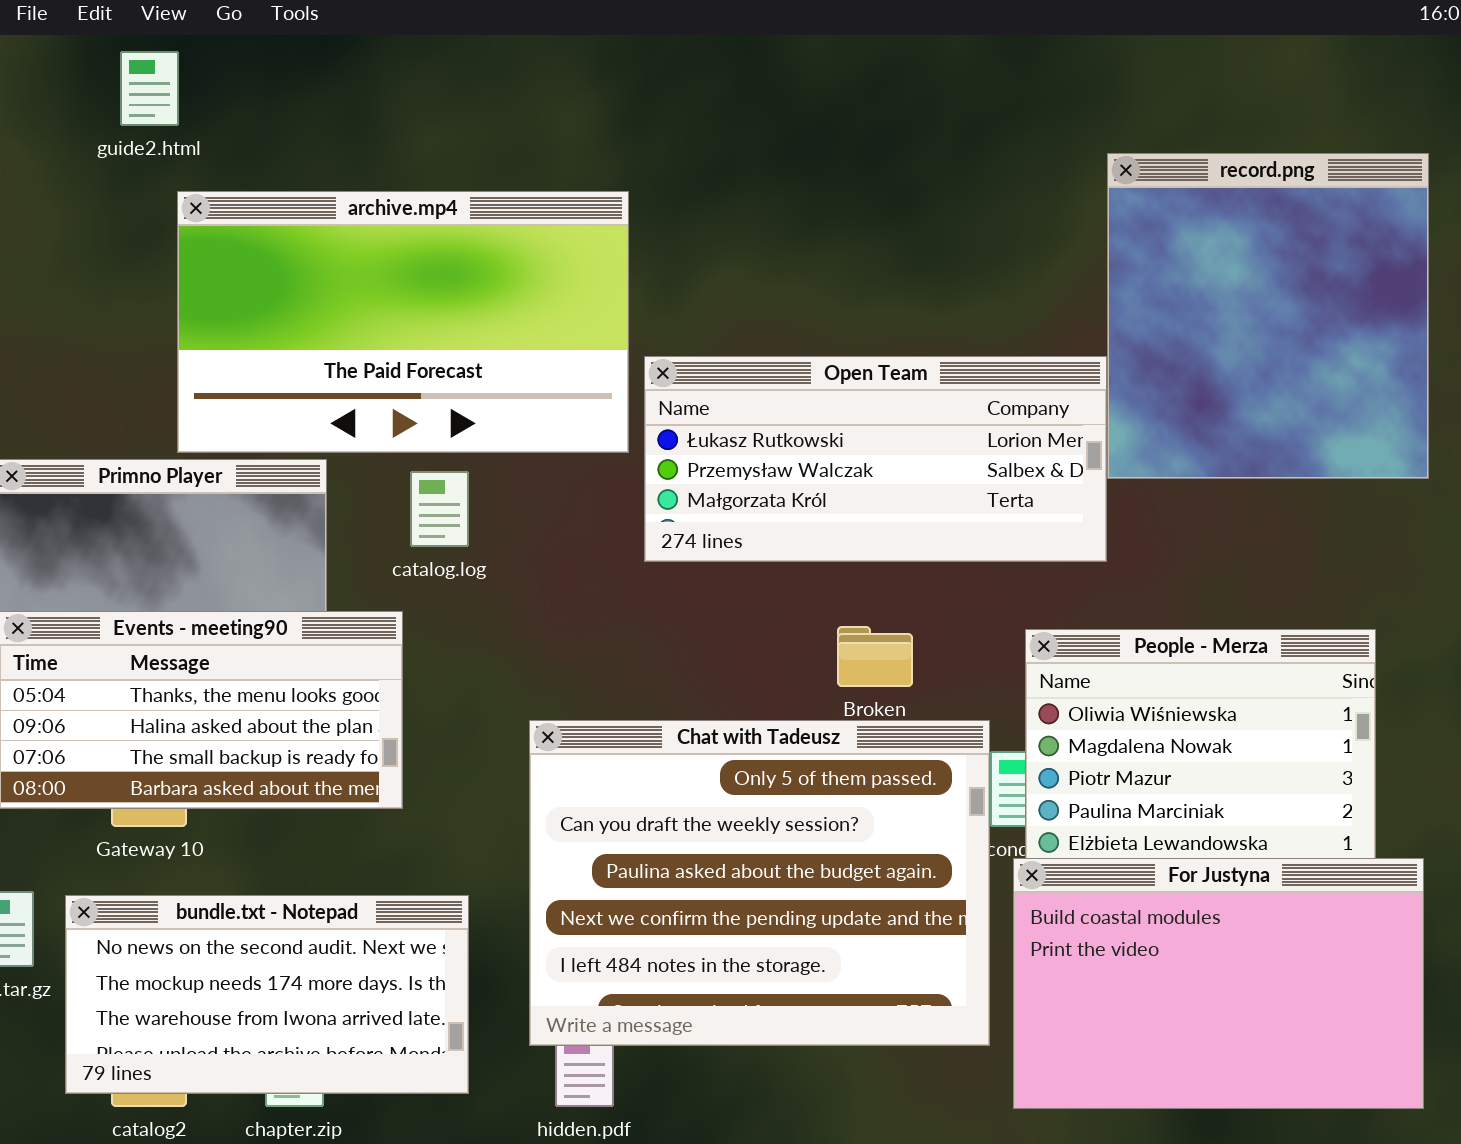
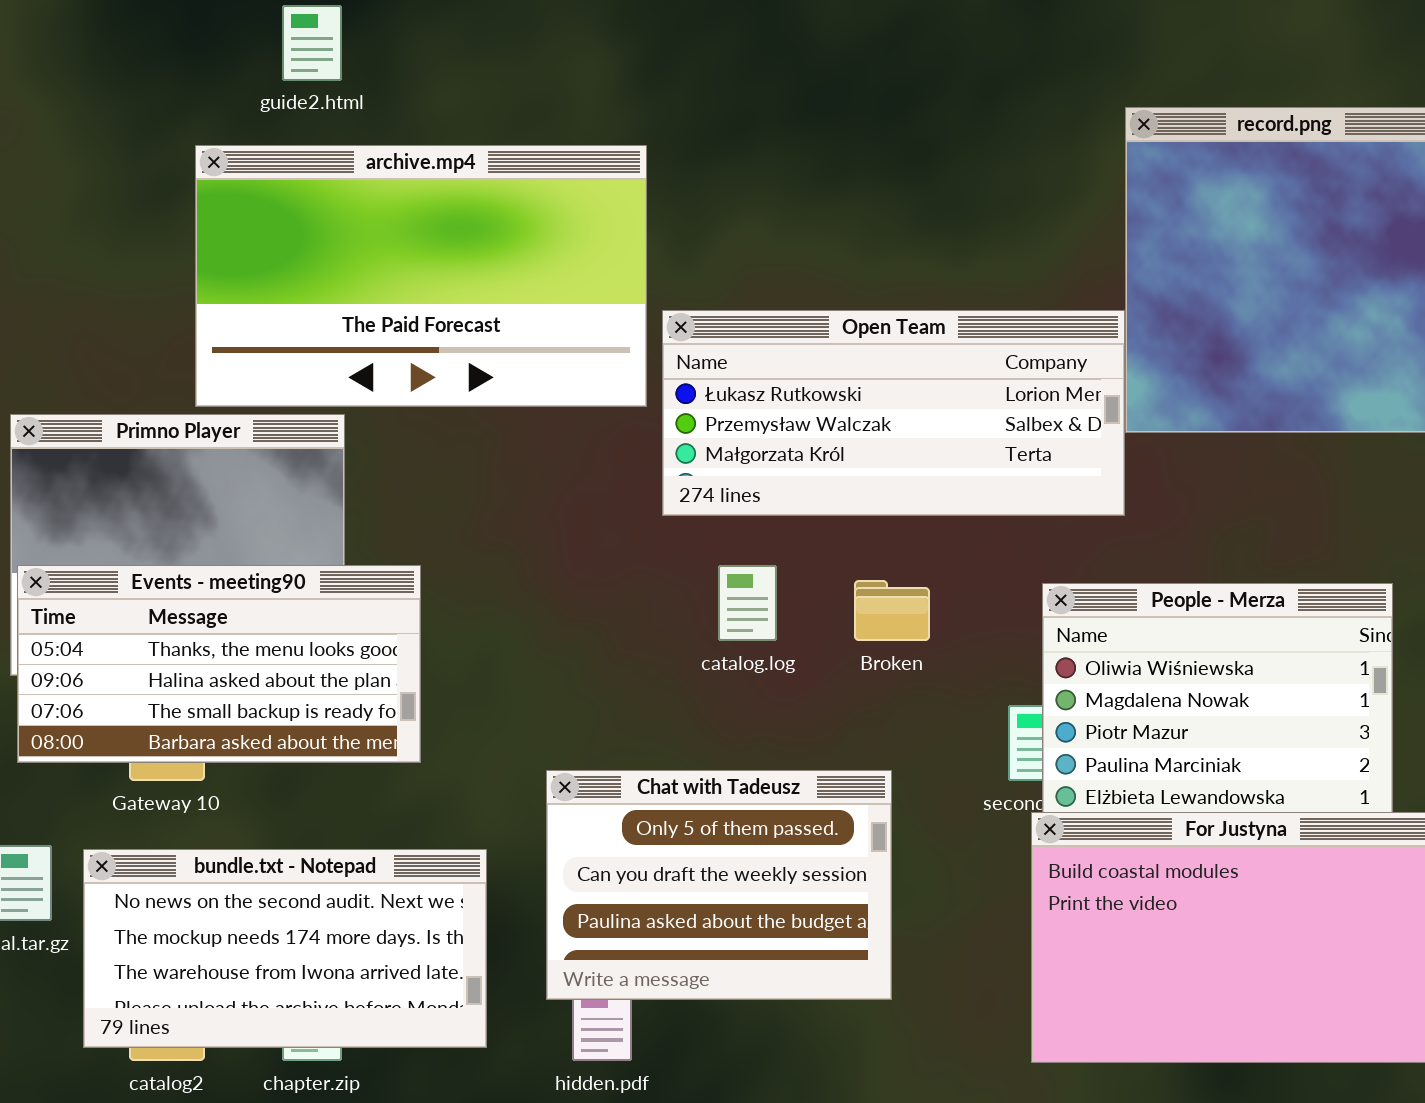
guide2.html: [120,51,179,126] -> [282,5,342,81], moved
catalog.log: [410,471,469,547] -> [718,565,777,641], moved
Chat with Tadeusz: [529,720,990,1046] -> [546,770,892,1000], resized

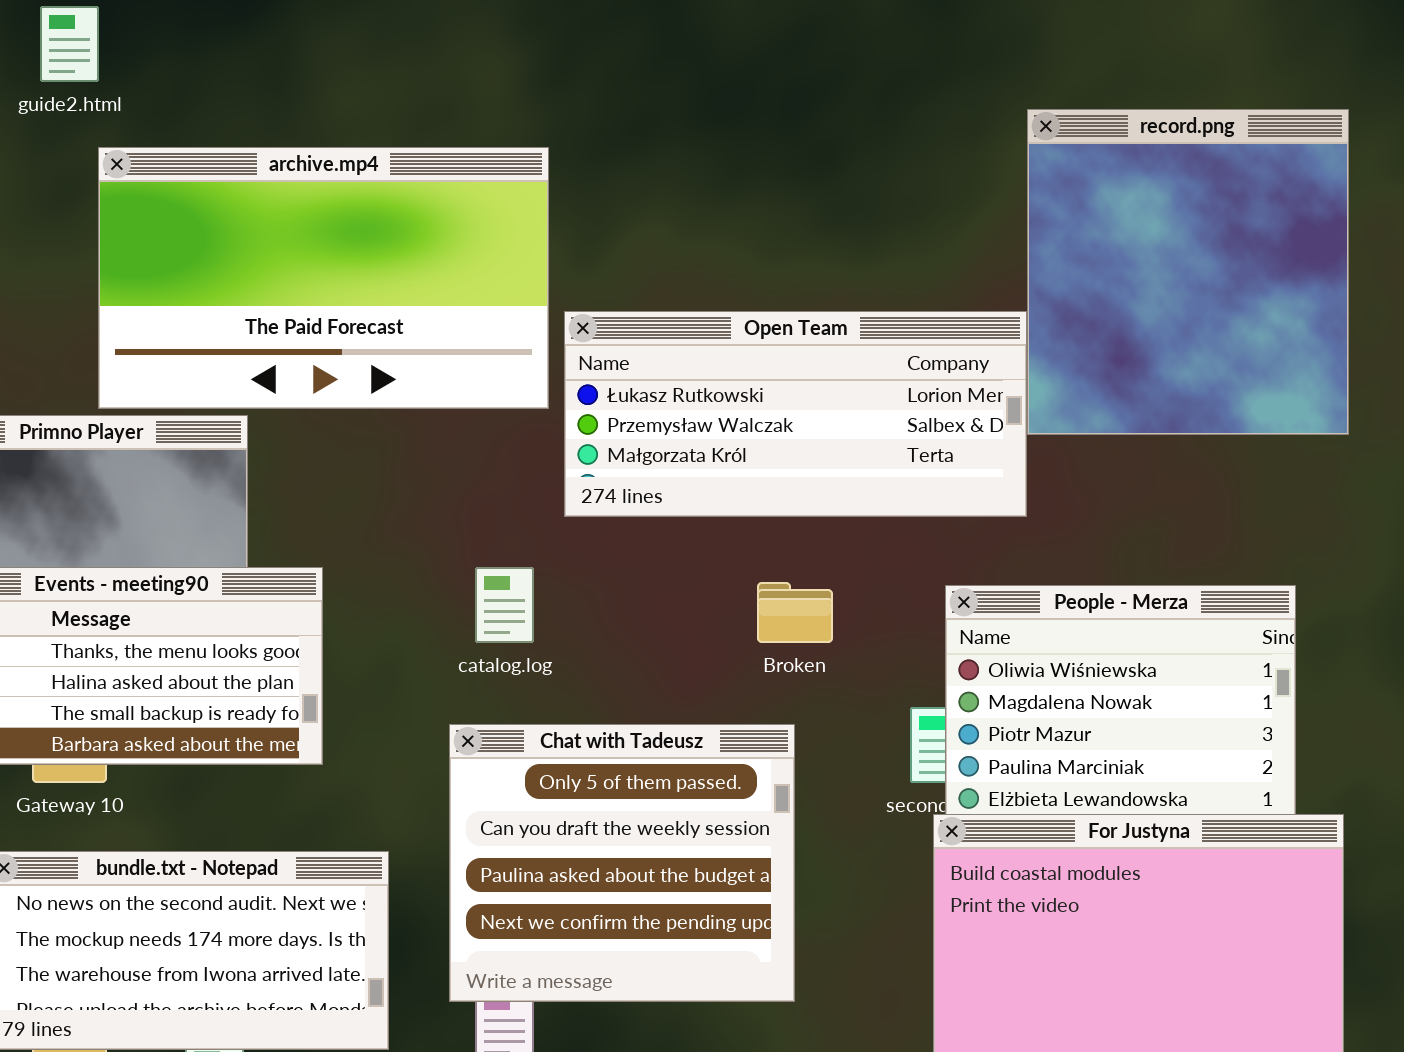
guide2.html: [282,5,342,81] -> [40,6,99,82], moved
catalog.log: [718,565,777,641] -> [475,567,534,643], moved
Chat with Tadeusz: [546,770,892,1000] -> [449,724,795,1002], resized

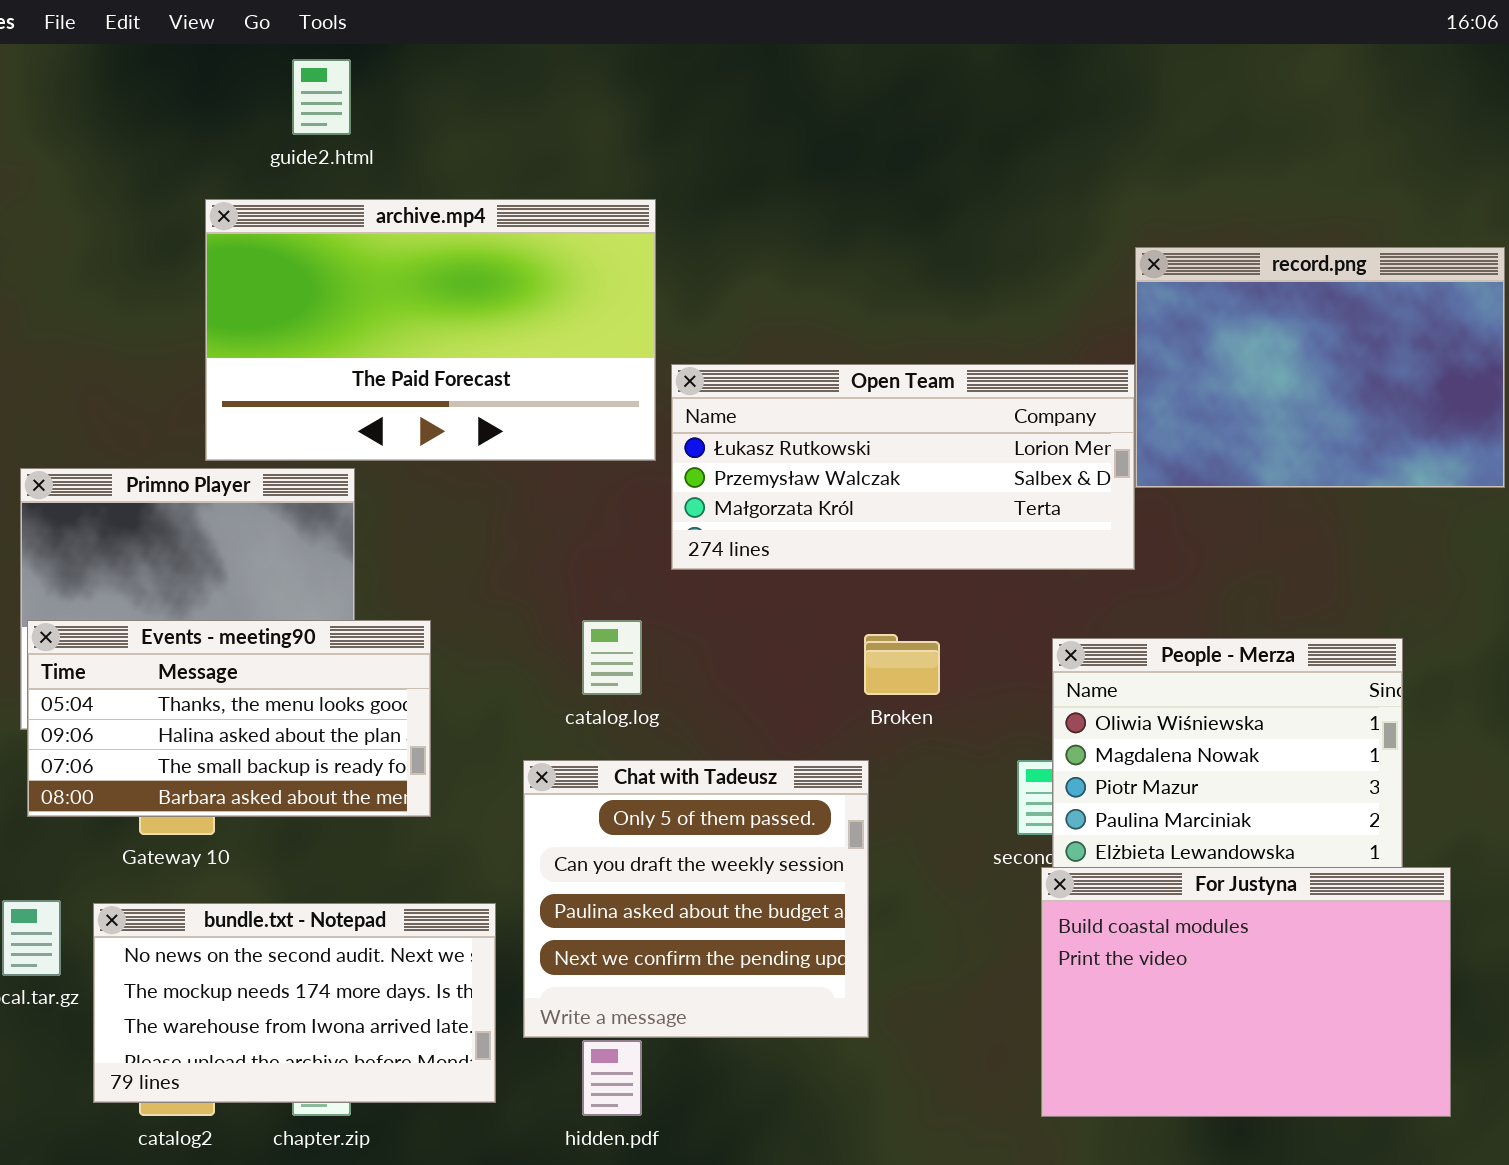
guide2.html: [40,6,99,82] -> [292,59,351,135], moved
record.png: [1027,109,1349,435] -> [1135,247,1505,488], resized
Chat with Tadeusz: [449,724,795,1002] -> [523,760,869,1038], moved

